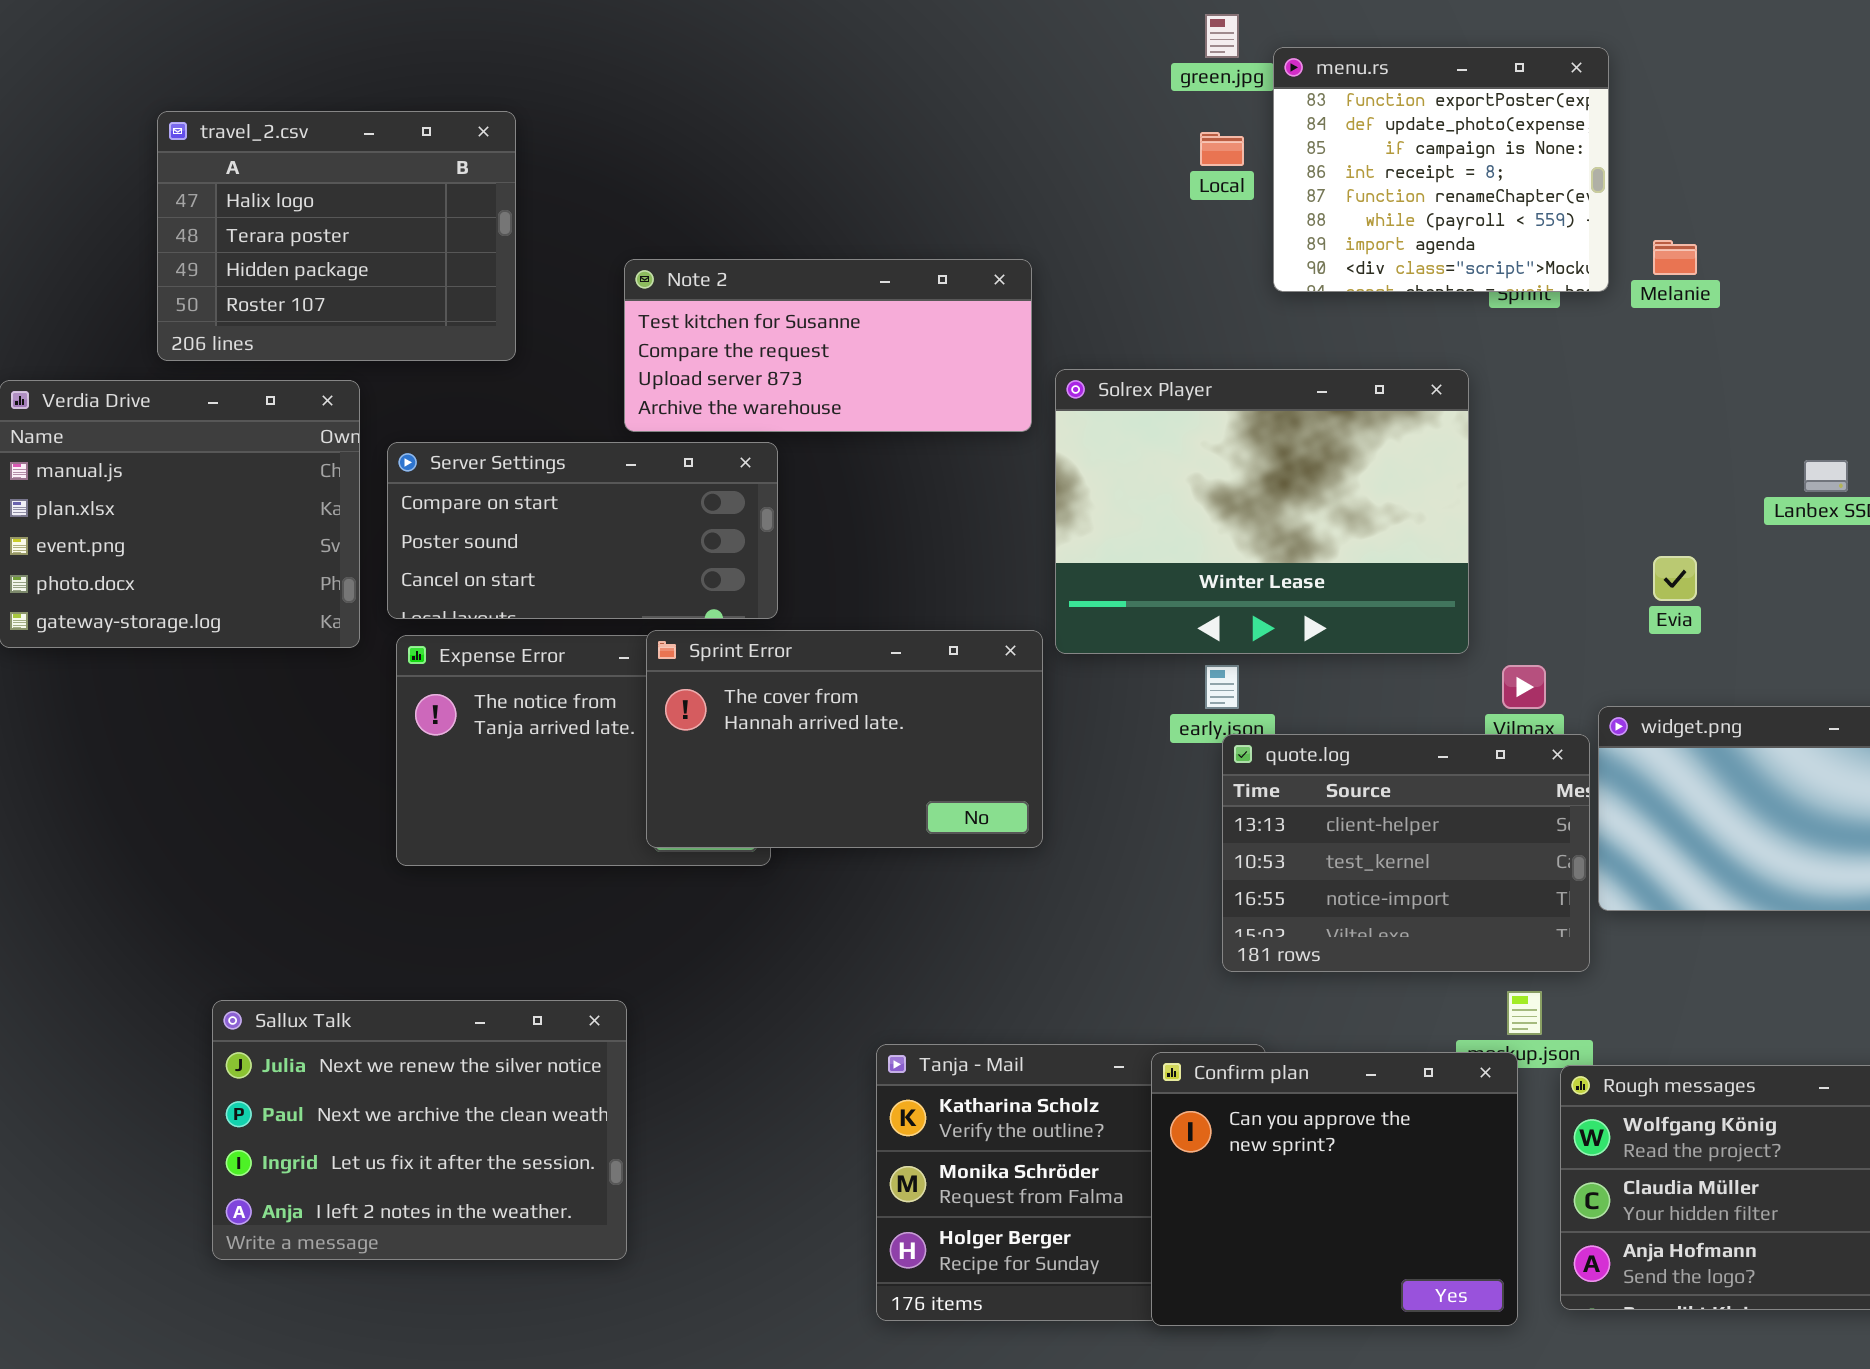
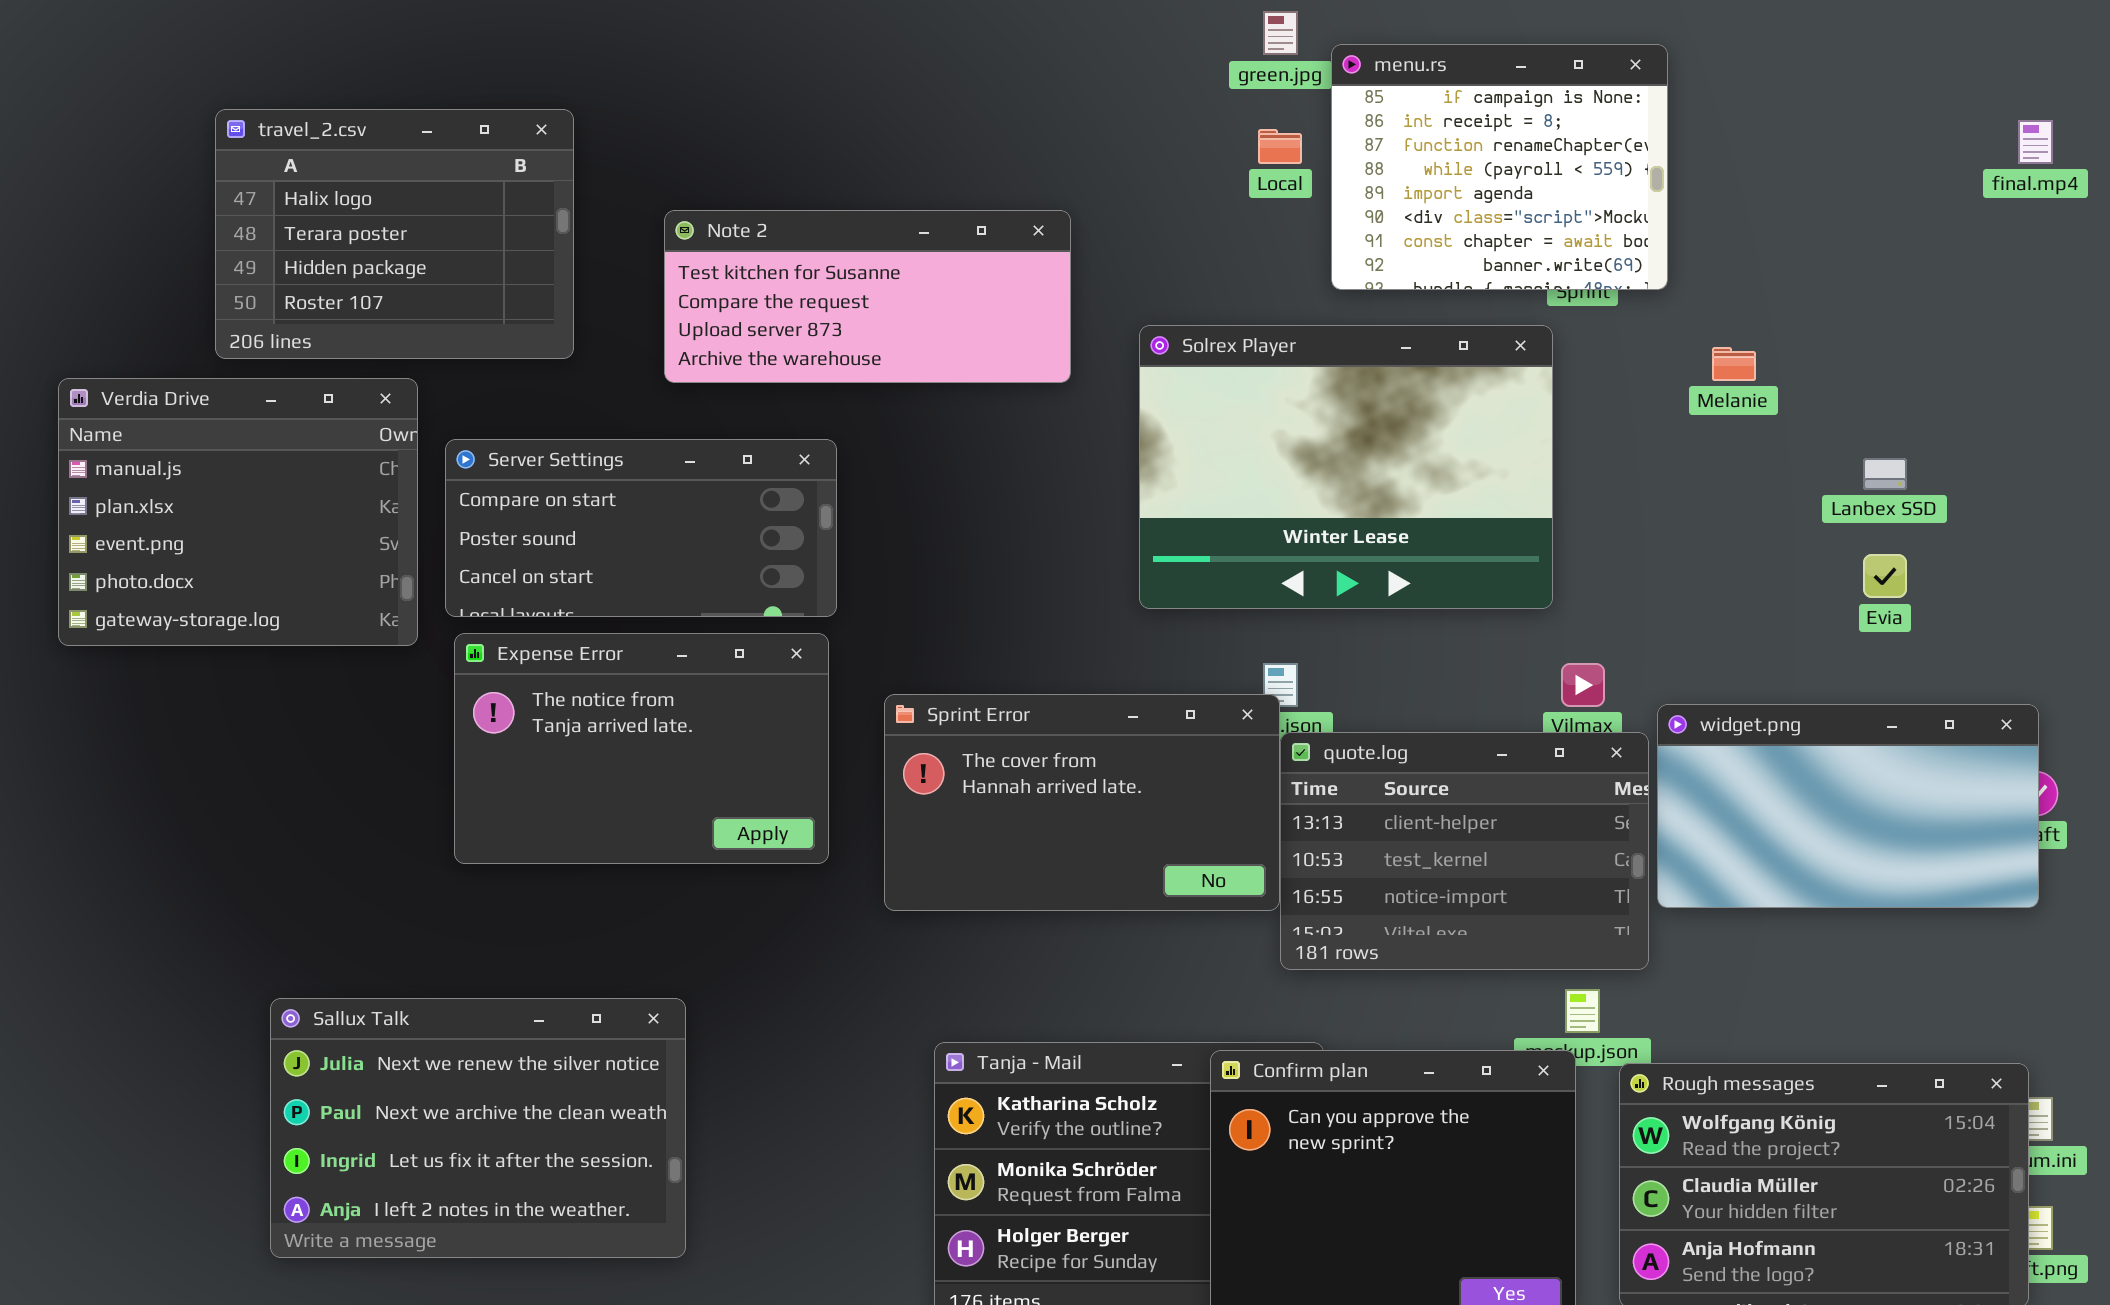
menu.rs: [1273,47,1609,292] -> [1331,44,1668,290], scrolled down 2 rows
Melanie: [1653,240,1697,275] -> [1712,347,1756,381], moved
Note 2: [624,259,1032,432] -> [664,210,1071,383], moved
Solrex Player: [1055,369,1469,654] -> [1139,325,1553,609], moved
Evia: [1653,556,1697,601] -> [1863,554,1907,598], moved
Sprint Error: [646,630,1043,848] -> [884,694,1280,911], moved

